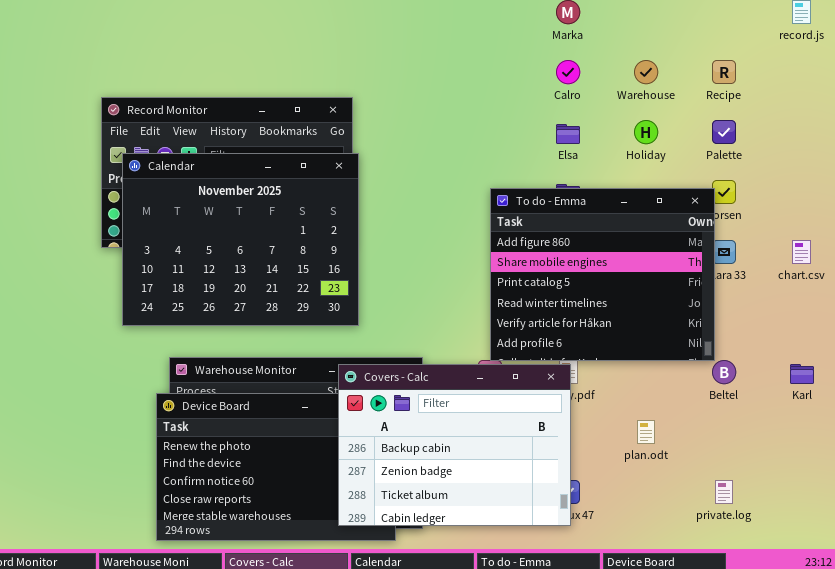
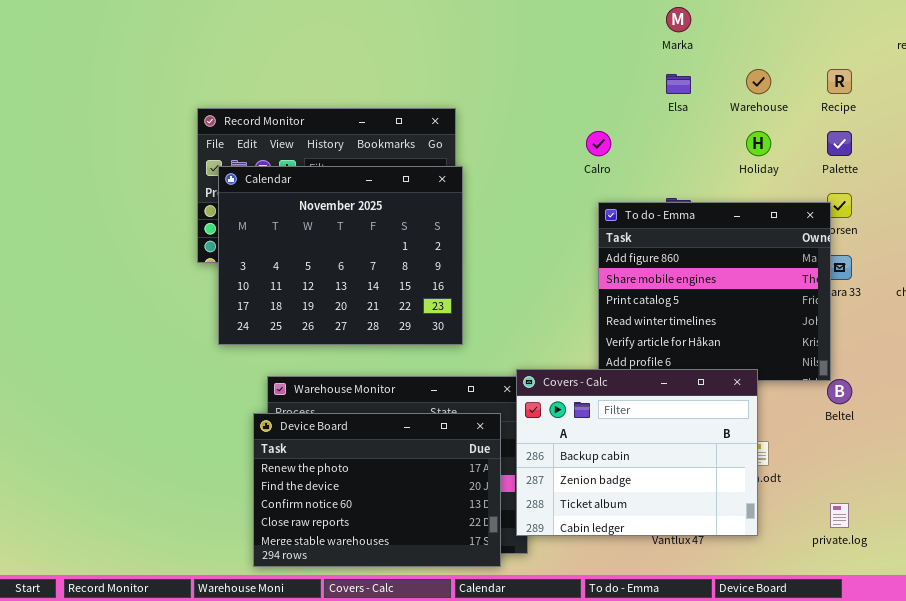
Calro: [556,60,580,84] -> [586,131,611,156], moved
Elsa: [556,124,580,144] -> [666,74,691,94], moved
Covers - Calc: [338,364,571,526] -> [516,369,758,536], moved

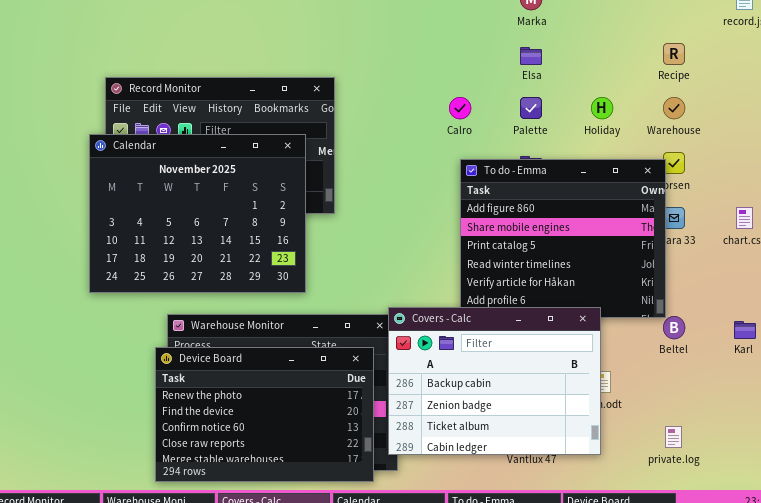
Warehouse: [746,69,771,94] -> [663,97,685,119], moved
Palette: [827,131,852,156] -> [520,97,542,119], moved
Calendar: [218,166,463,345] -> [89,134,306,293], moved

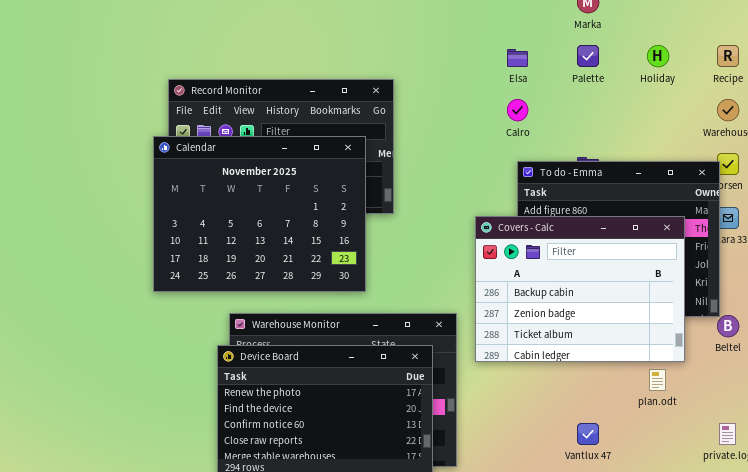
Elsa: [520,47,542,65] -> [507,49,528,67], moved
Palette: [520,97,542,119] -> [577,45,599,67], moved
Holiday: [591,97,613,119] -> [647,45,669,67], moved
Covers - Calc: [388,307,601,455] -> [475,216,685,362], moved

